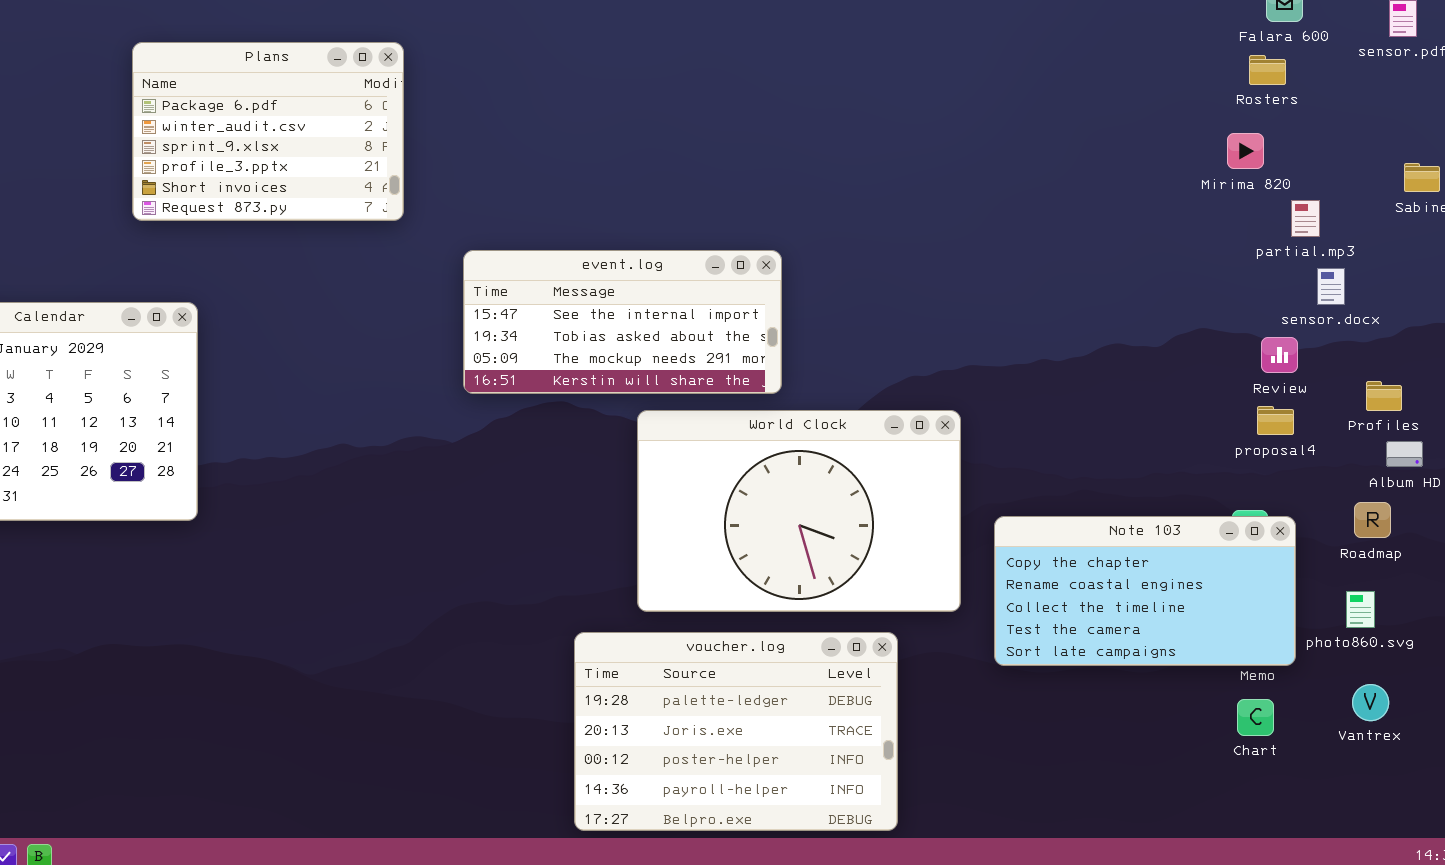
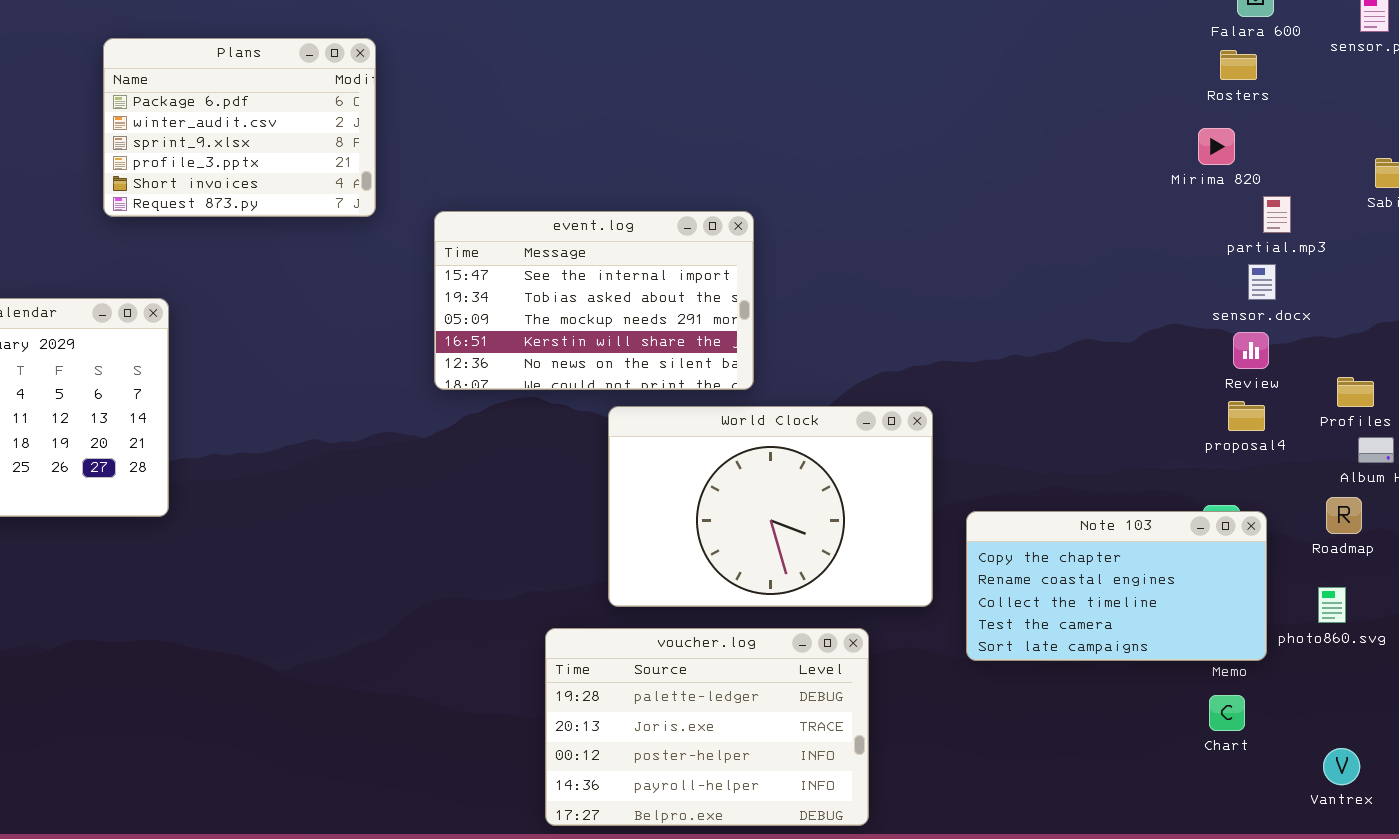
event.log: [463,250,782,394] -> [434,211,754,390], resized
sensor.docx: [1317,268,1345,305] -> [1248,264,1276,300], moved
Vantrex: [1352,684,1389,721] -> [1323,748,1360,785], moved

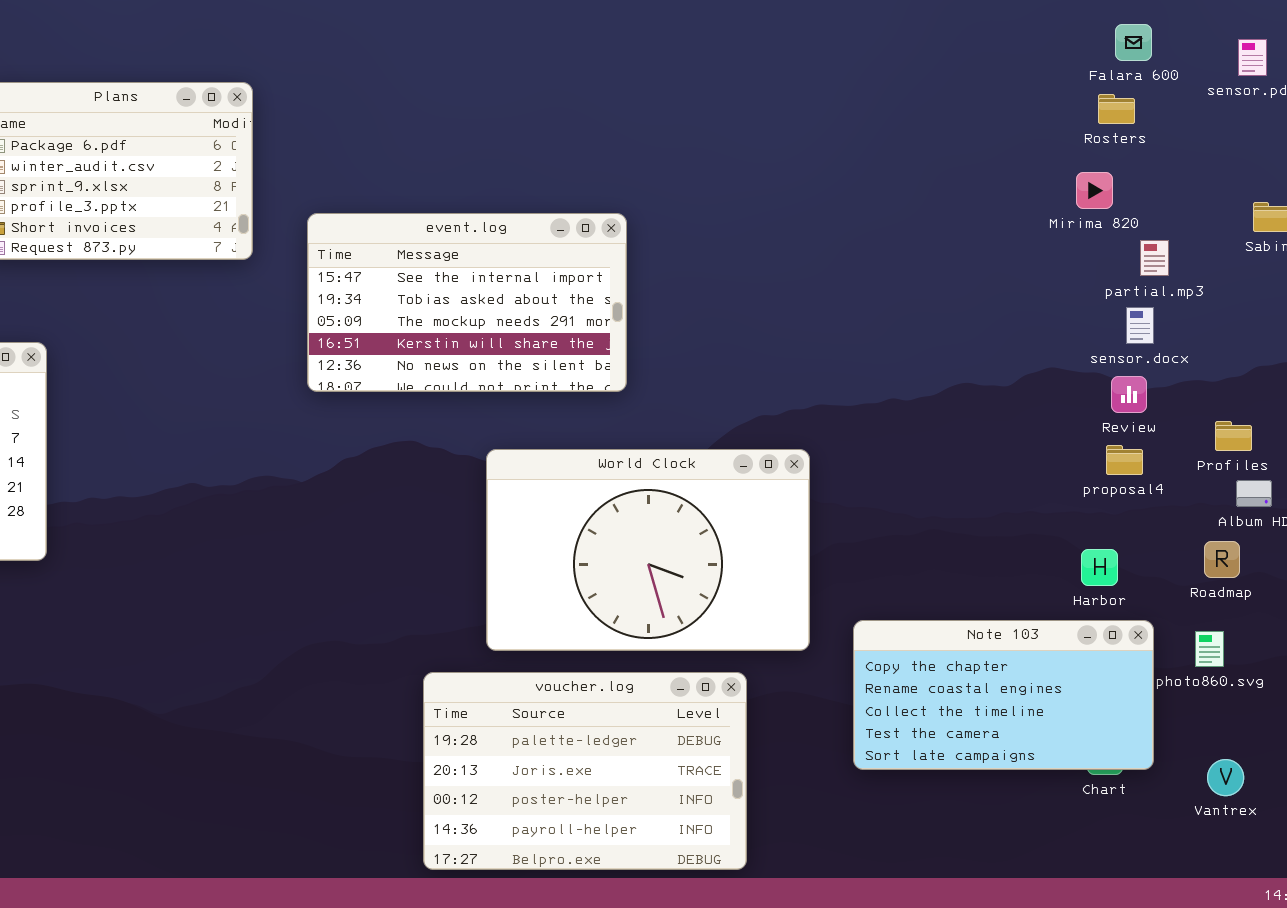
event.log: [434,211,754,390] -> [307,213,627,392], moved
Note 103: [966,511,1267,661] -> [853,620,1154,770], moved
Vantrex: [1323,748,1360,785] -> [1207,759,1244,796], moved

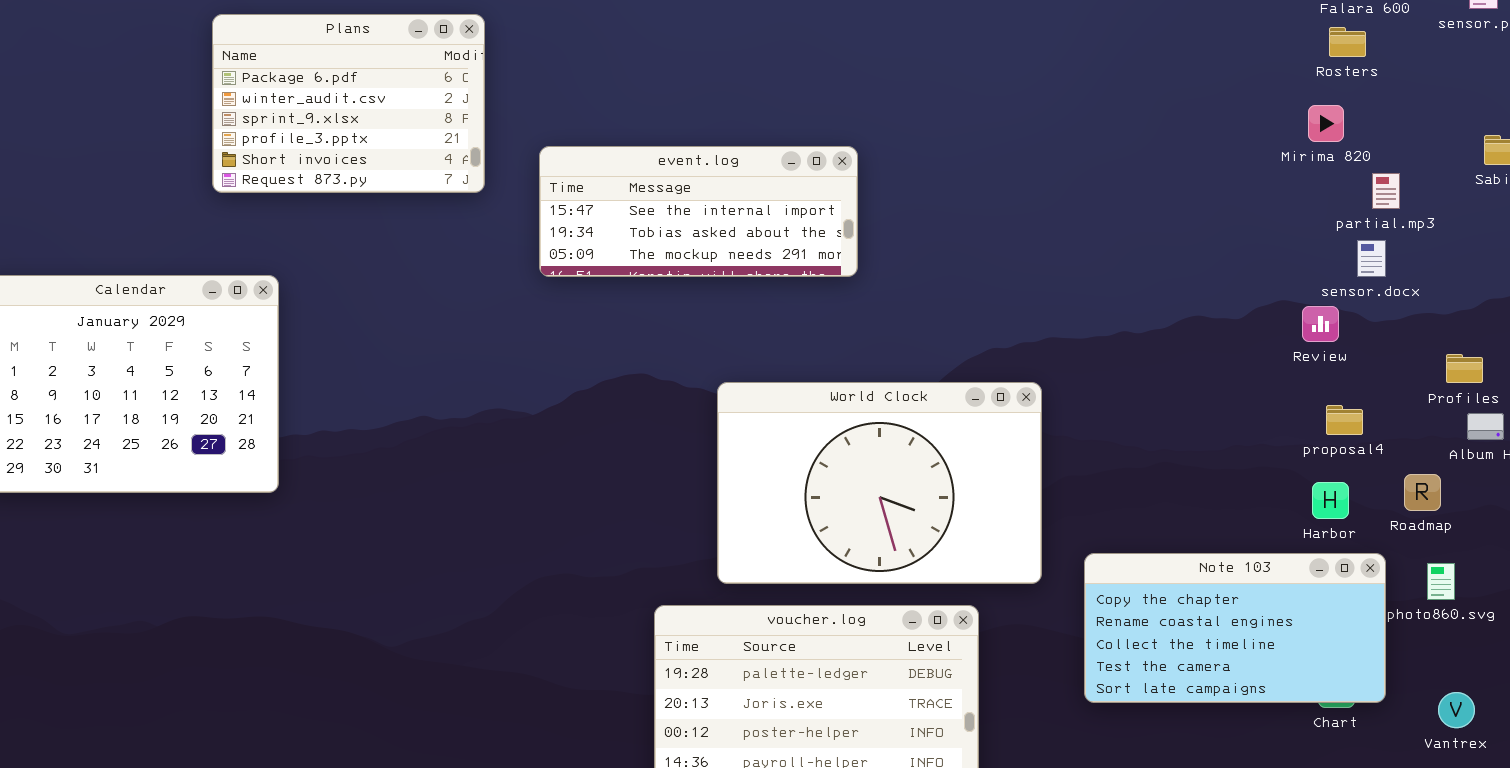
event.log: [307,213,627,392] -> [539,146,858,277], resized
Review: [1111,376,1147,413] -> [1302,306,1339,342], moved
proposal4: [1106,445,1143,475] -> [1326,405,1363,435], moved
Roadmap: [1204,541,1240,578] -> [1404,474,1441,511], moved

